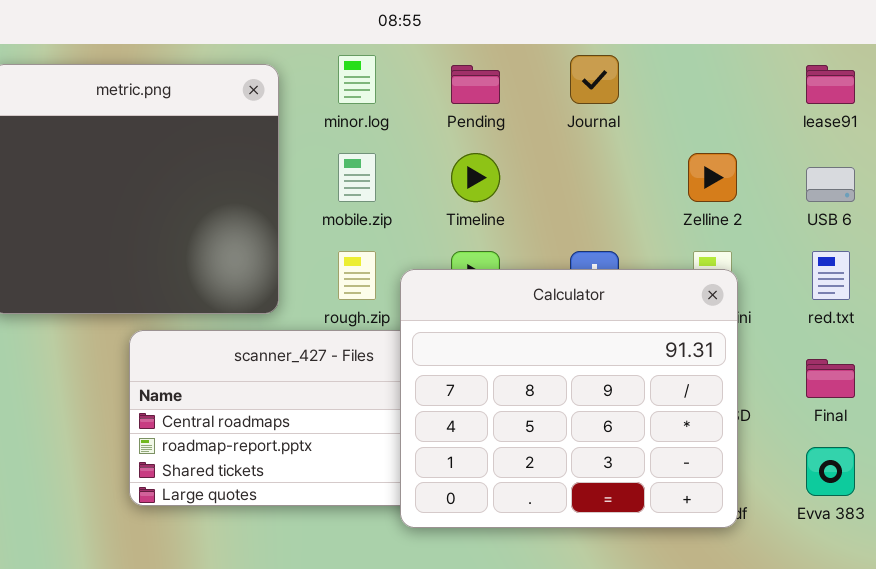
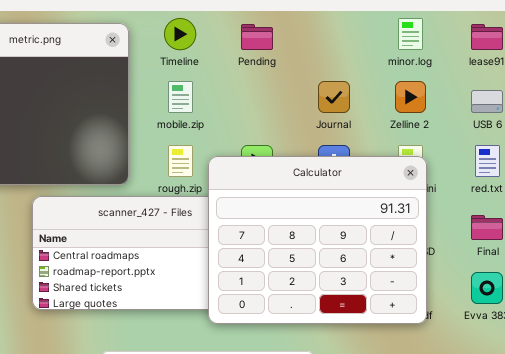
minor.log: [338,55,376,104] -> [398,18,423,50], moved
Journal: [570,55,619,104] -> [318,81,350,113], moved
Timeline: [451,153,500,202] -> [164,18,196,50], moved

